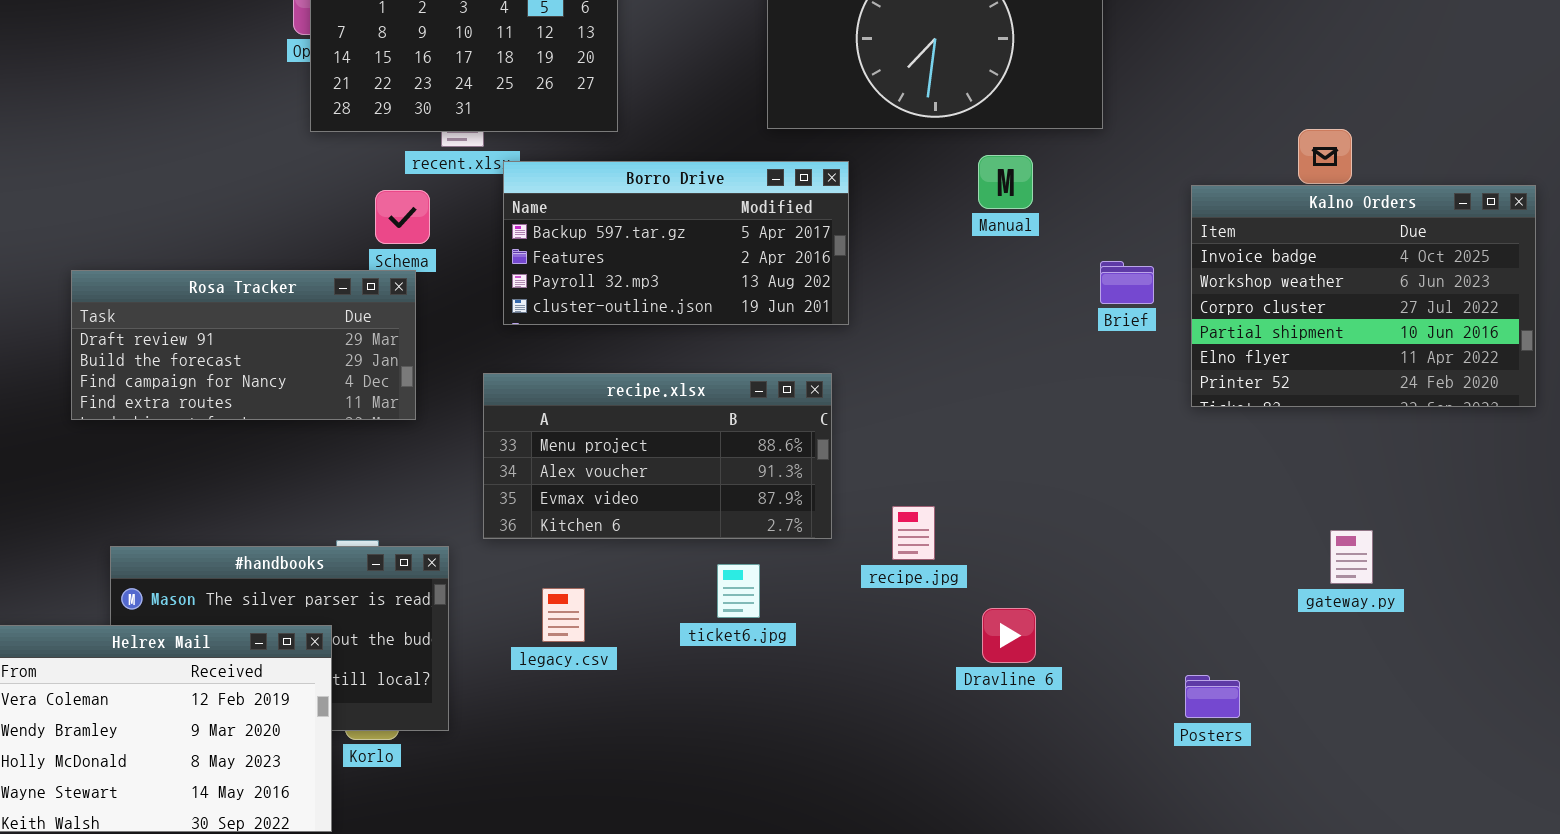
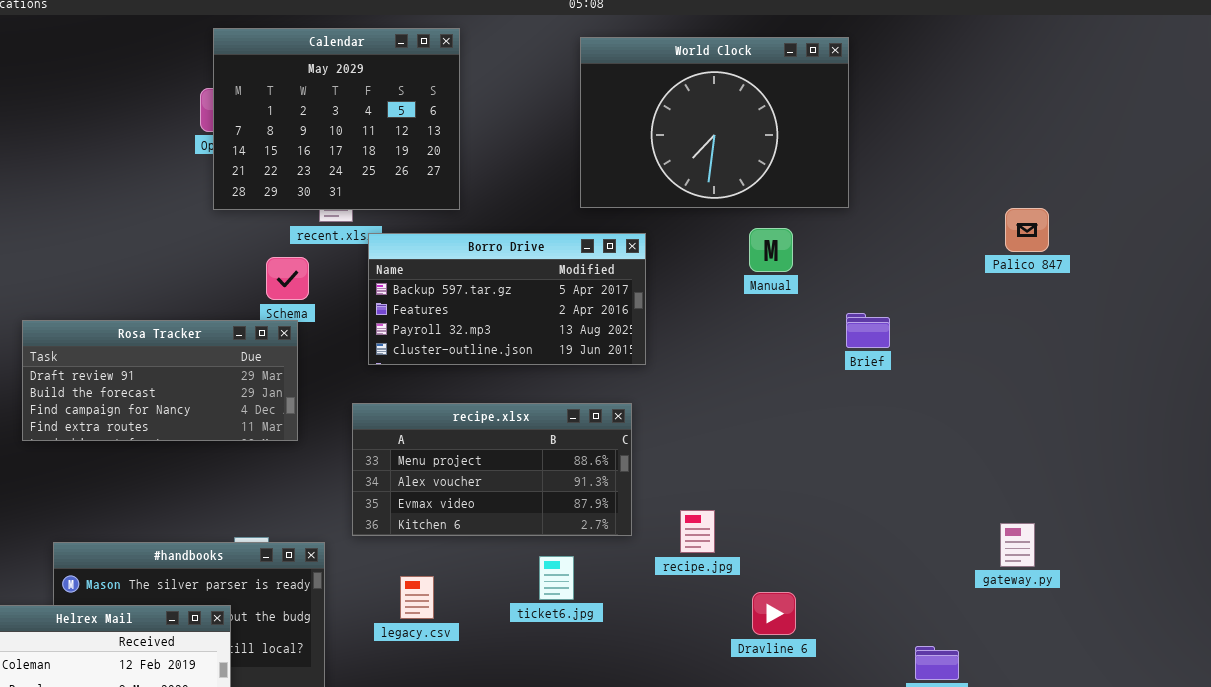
Kalno Orders: [1191,185,1536,407] -> none, closed
gateway.py: [1330,530,1373,584] -> [1000,523,1035,567], moved

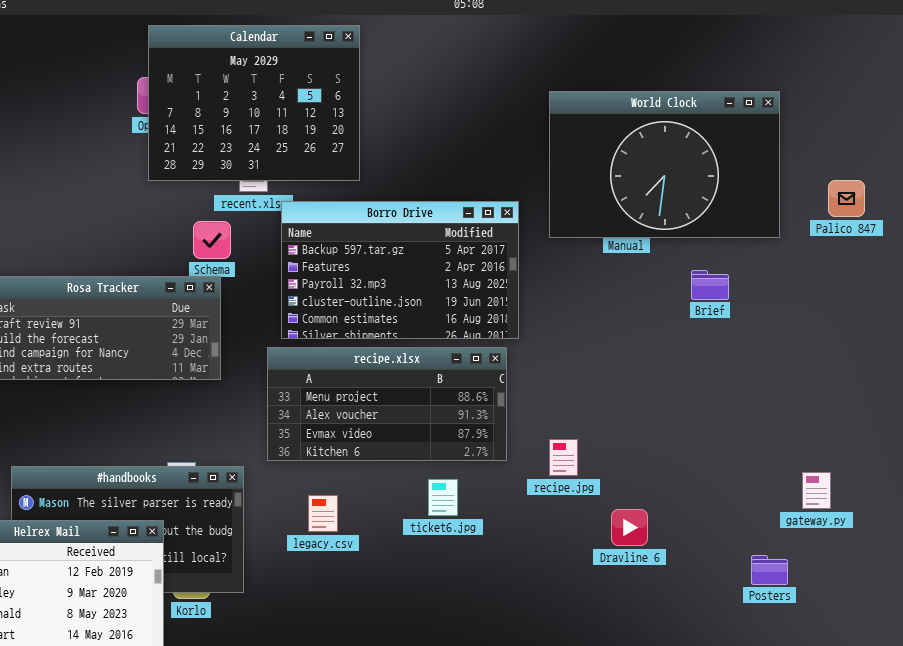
World Clock: [580,37,849,208] -> [549,91,780,238], moved
Borro Drive: [368,233,646,365] -> [281,201,519,339], resized
gateway.py: [1000,523,1035,567] -> [802,472,831,509], moved

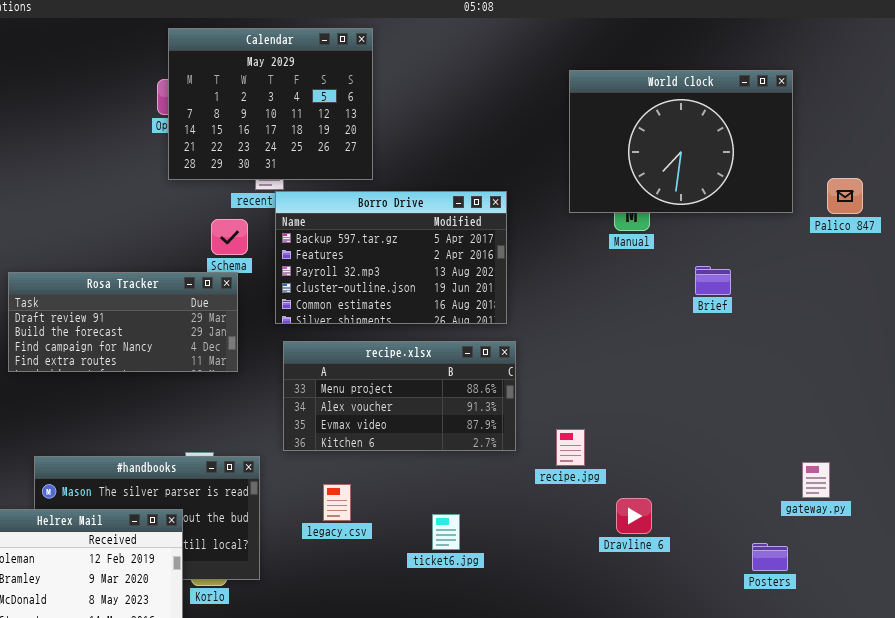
World Clock: [549,91,780,238] -> [569,70,793,213], moved
Borro Drive: [281,201,519,339] -> [275,191,507,324], moved
ticket6.jpg: [428,479,458,516] -> [432,514,460,550], moved

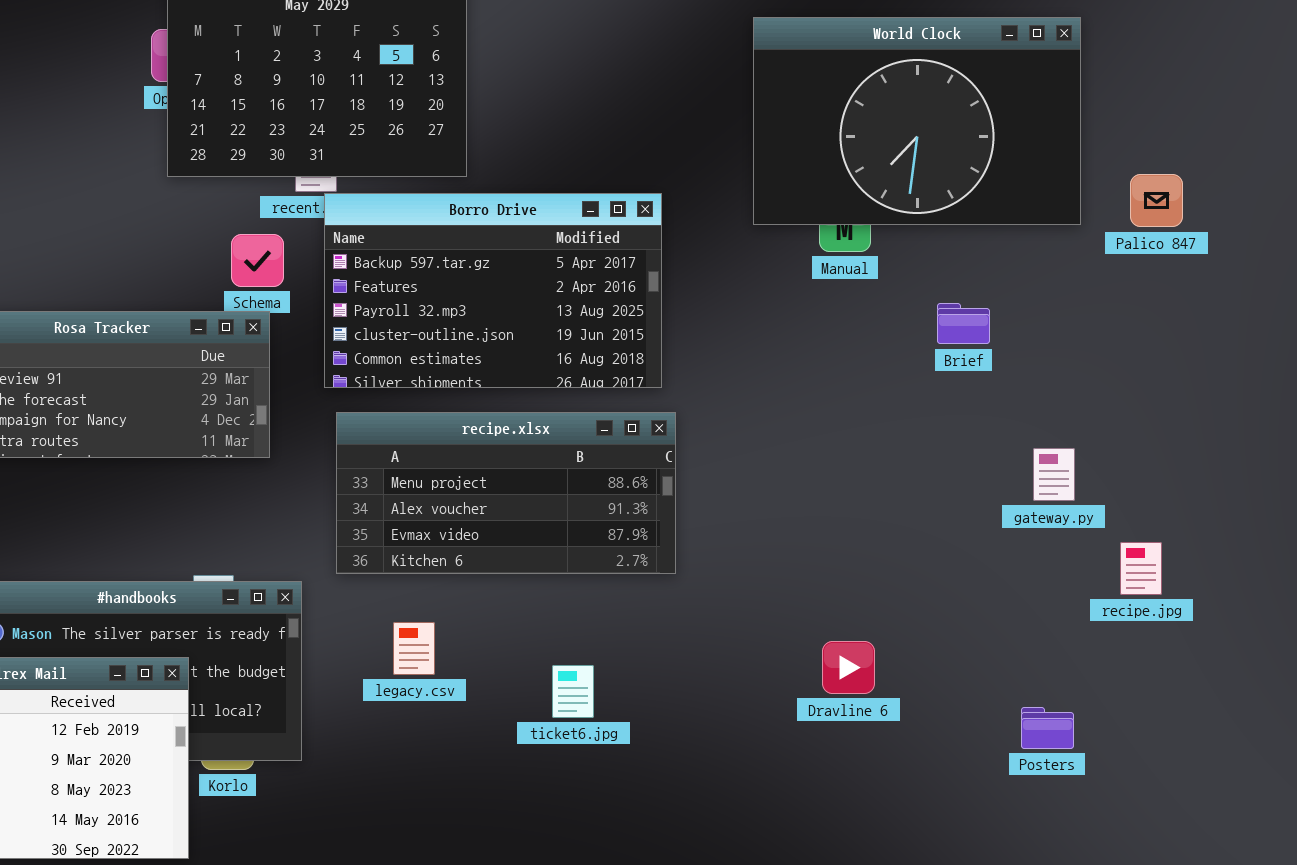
recipe.jpg: [556,429,585,466] -> [1120,542,1162,595], moved
gateway.py: [802,462,830,498] -> [1033,448,1075,501], moved

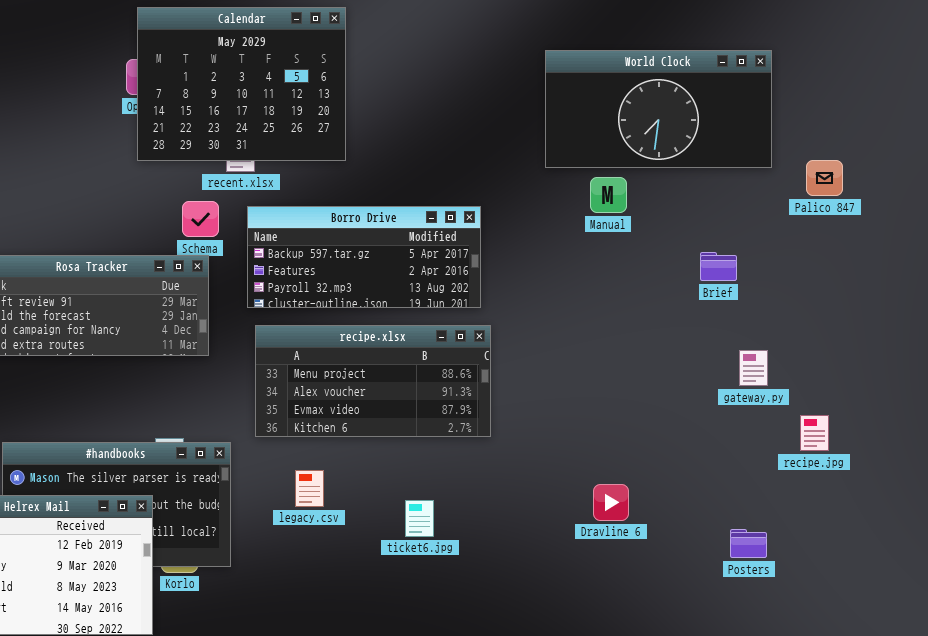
World Clock: [753,17,1081,225] -> [545,50,772,168], resized
Borro Drive: [324,193,662,388] -> [247,206,481,308], resized
Brief: [937,303,990,344] -> [700,252,737,281], moved

